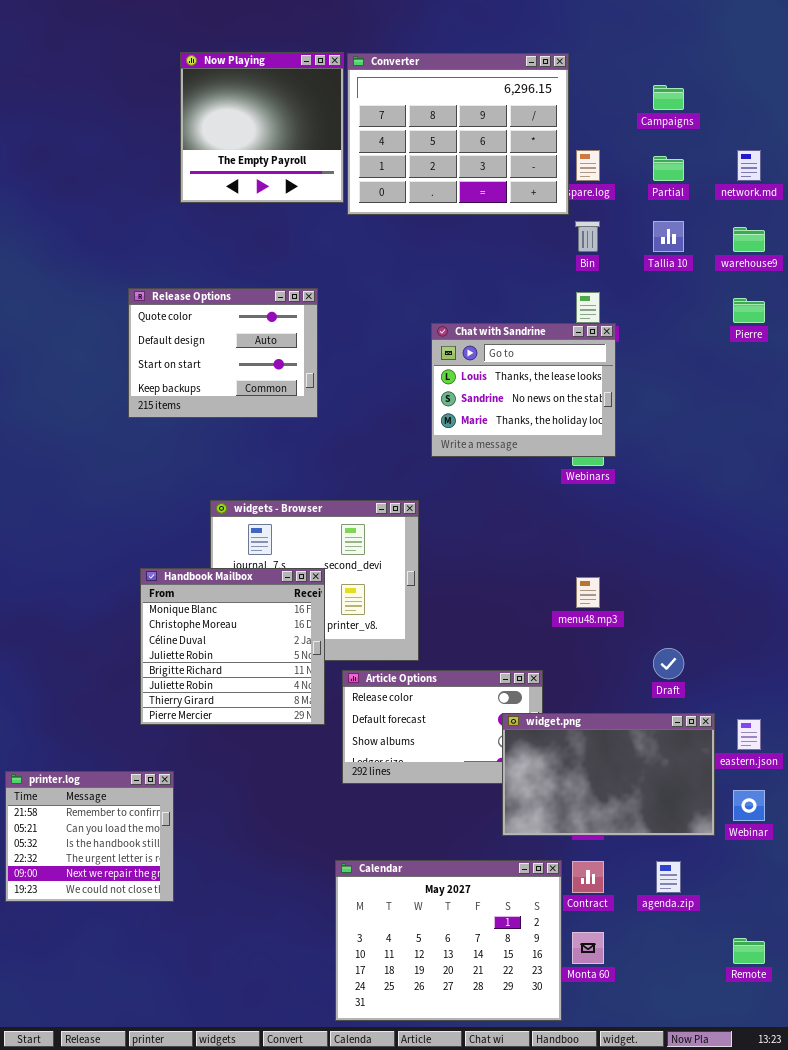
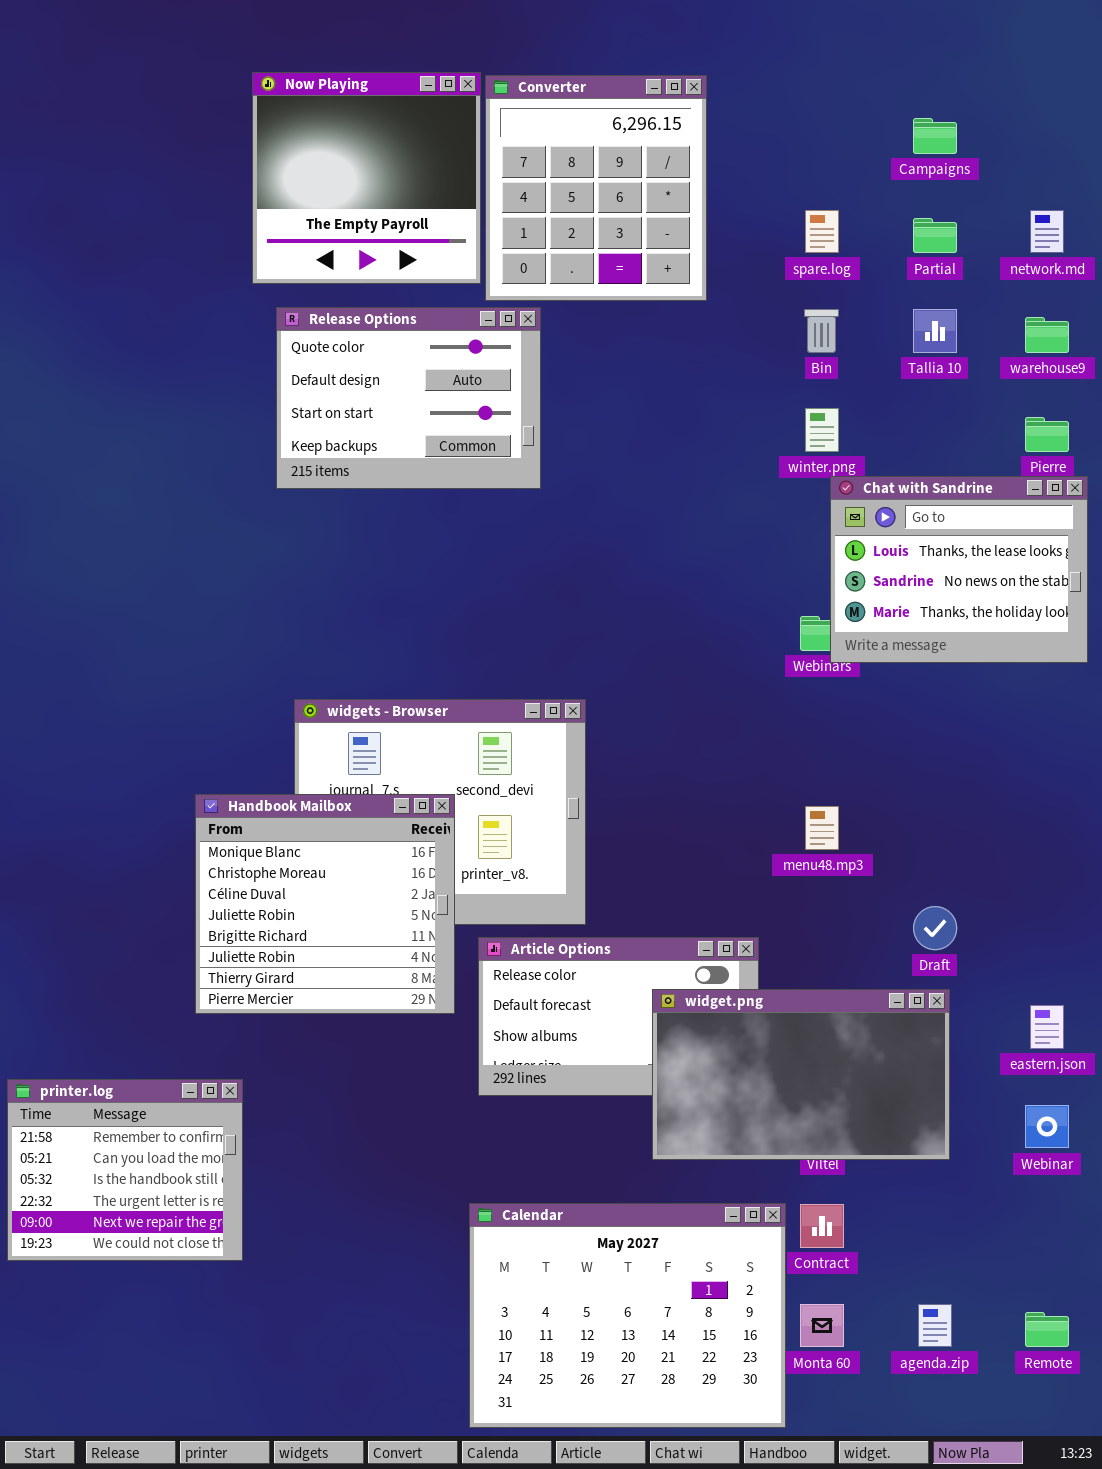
Converter: [347,53,569,215] -> [485,75,707,301], resized
Release Options: [128,288,318,418] -> [276,307,541,489], moved
Chat with Sandrine: [431,323,616,457] -> [830,476,1088,663], moved
widget.png: [502,713,715,836] -> [652,989,950,1160], moved
agenda.zip: [656,861,681,893] -> [918,1304,952,1347], moved

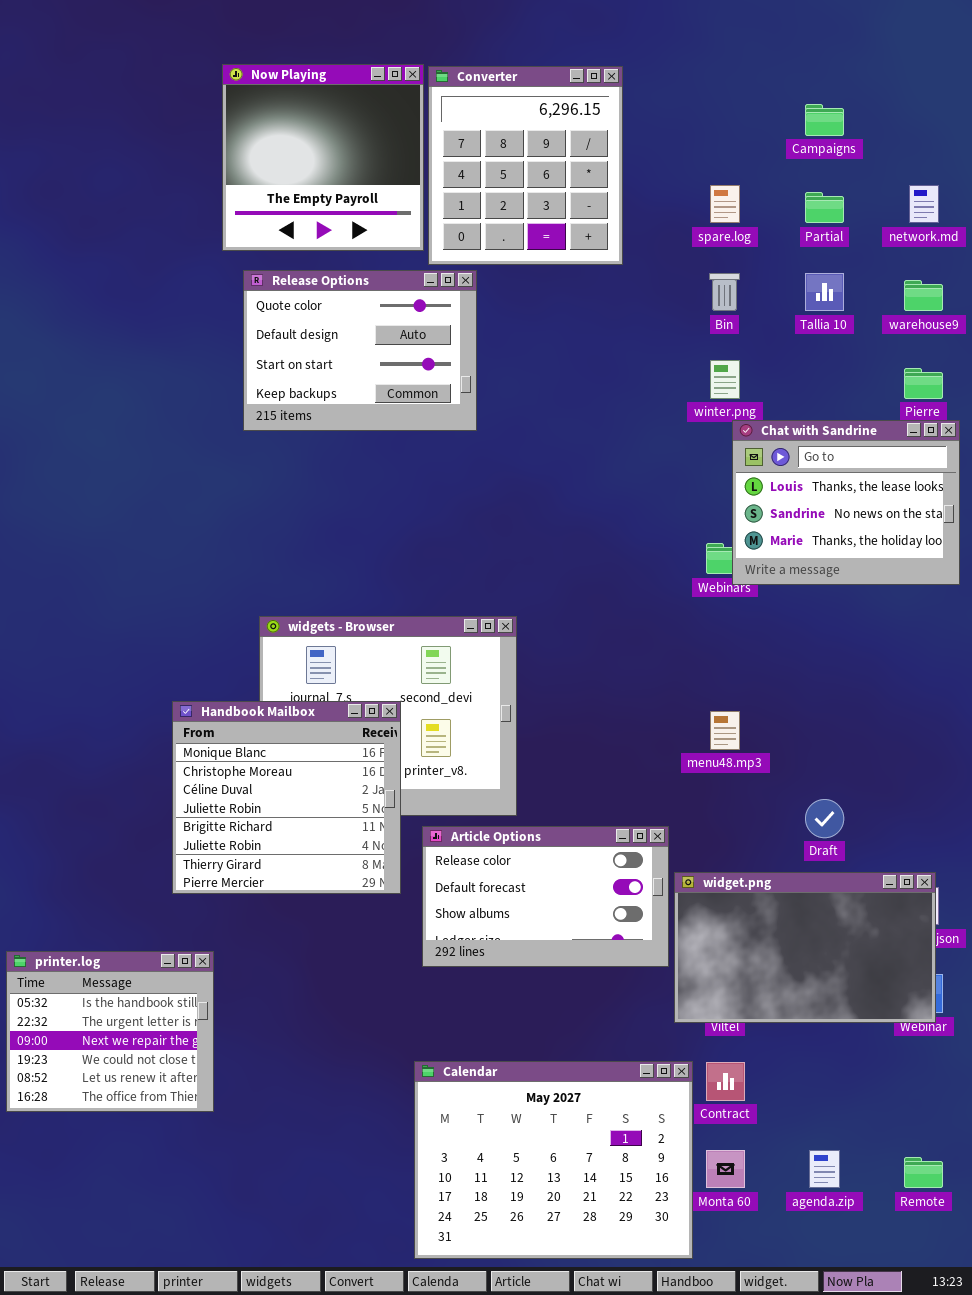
widget.png: [652,989,950,1160] -> [674,872,936,1023], moved
printer.log: [7,1079,243,1261] -> [6,951,214,1112], scrolled down 2 rows

